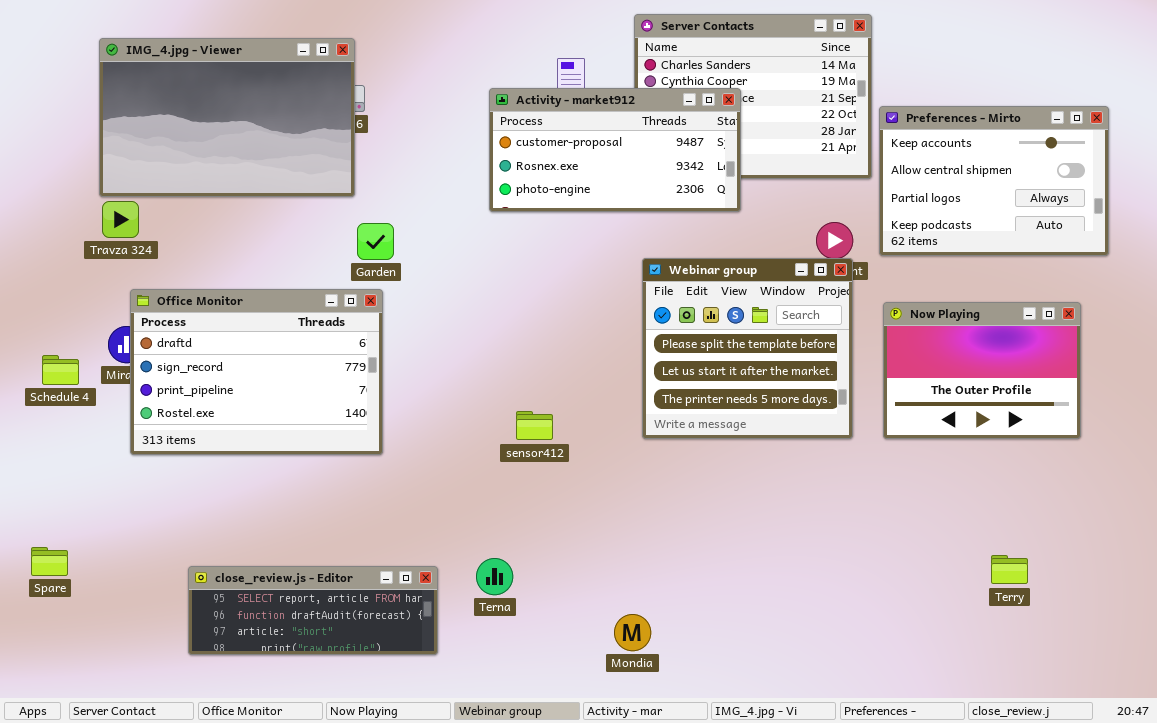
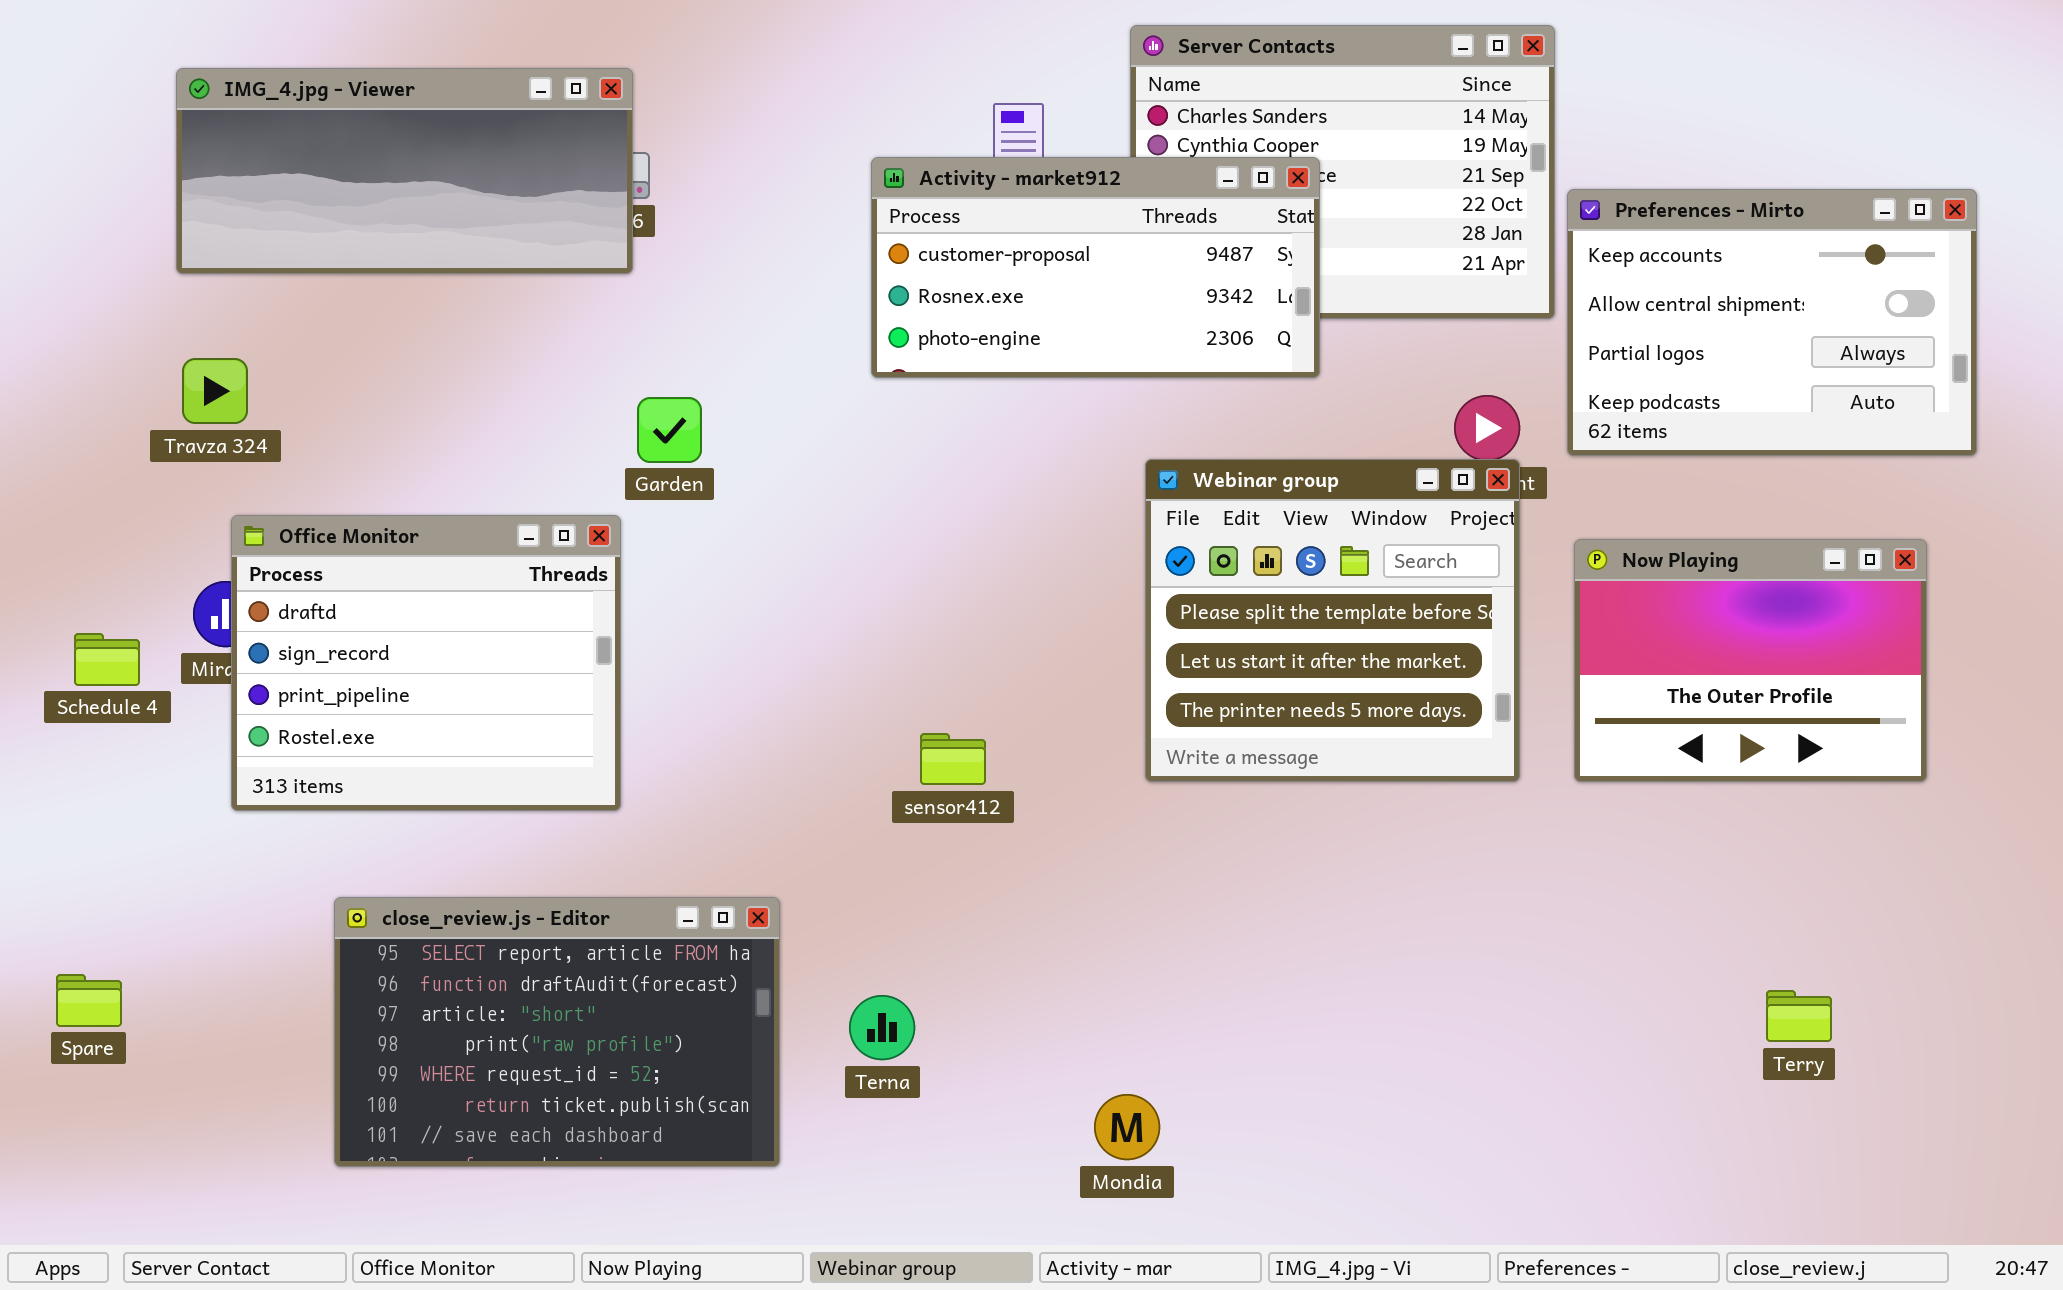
IMG_4.jpg - Viewer: [99,38,355,197] -> [176,68,633,274], resized
Office Monitor: [130,289,383,455] -> [231,515,621,811], resized
close_review.js - Editor: [188,566,438,655] -> [334,897,780,1167], resized

